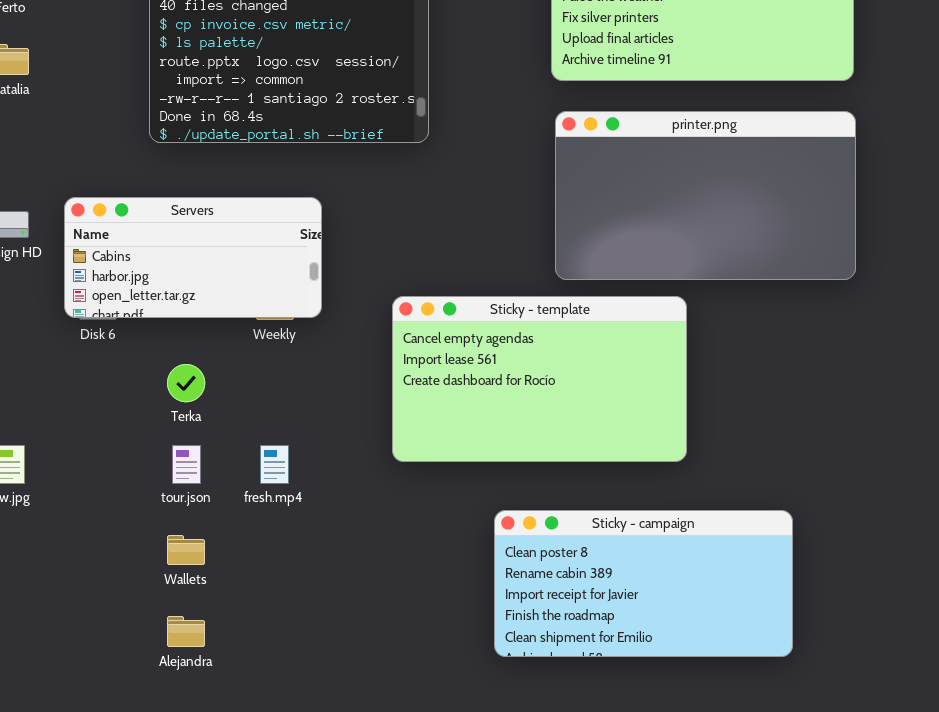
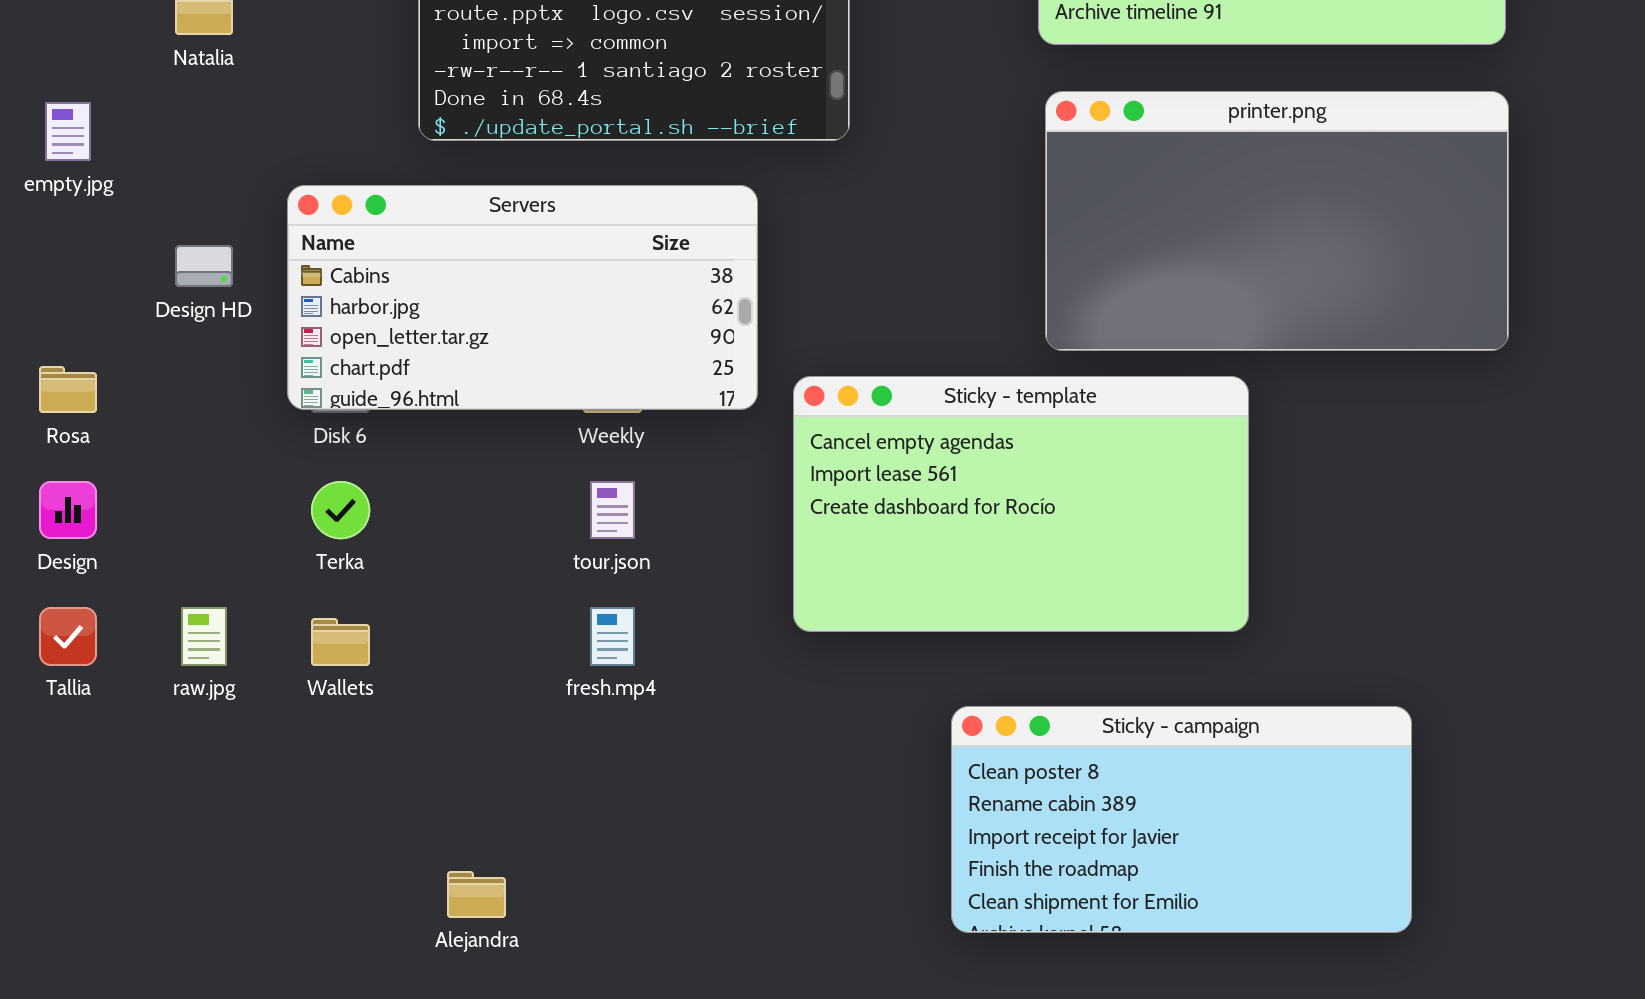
Servers: [64,197,322,318] -> [287,185,758,410], resized
Terka: [167,364,205,402] -> [311,481,370,539], moved
tour.json: [172,445,201,484] -> [590,481,635,539], moved
Wallets: [167,535,205,565] -> [311,618,370,666], moved

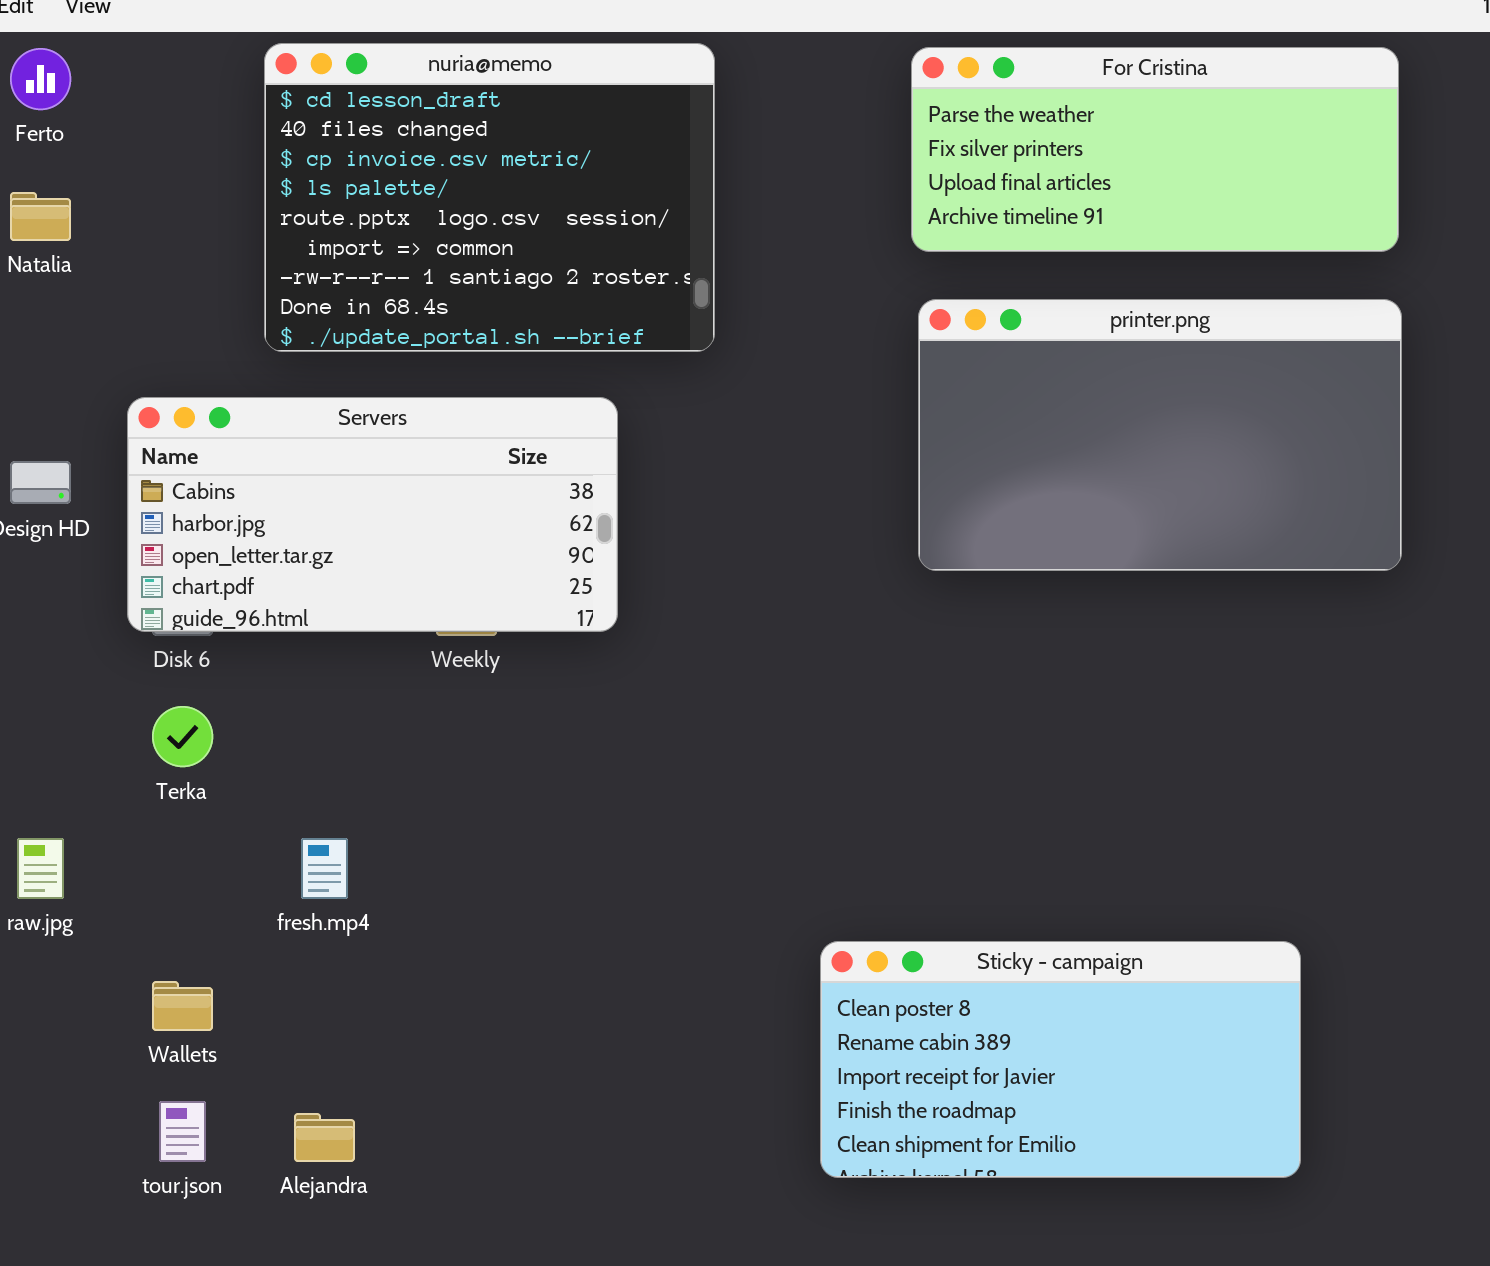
Sticky - template: [793,376,1249,632] -> none, closed
tour.json: [590,481,635,539] -> [159,1101,206,1162], moved
fresh.mp4: [590,607,635,666] -> [301,838,348,899], moved
Wallets: [311,618,370,666] -> [152,981,213,1031], moved

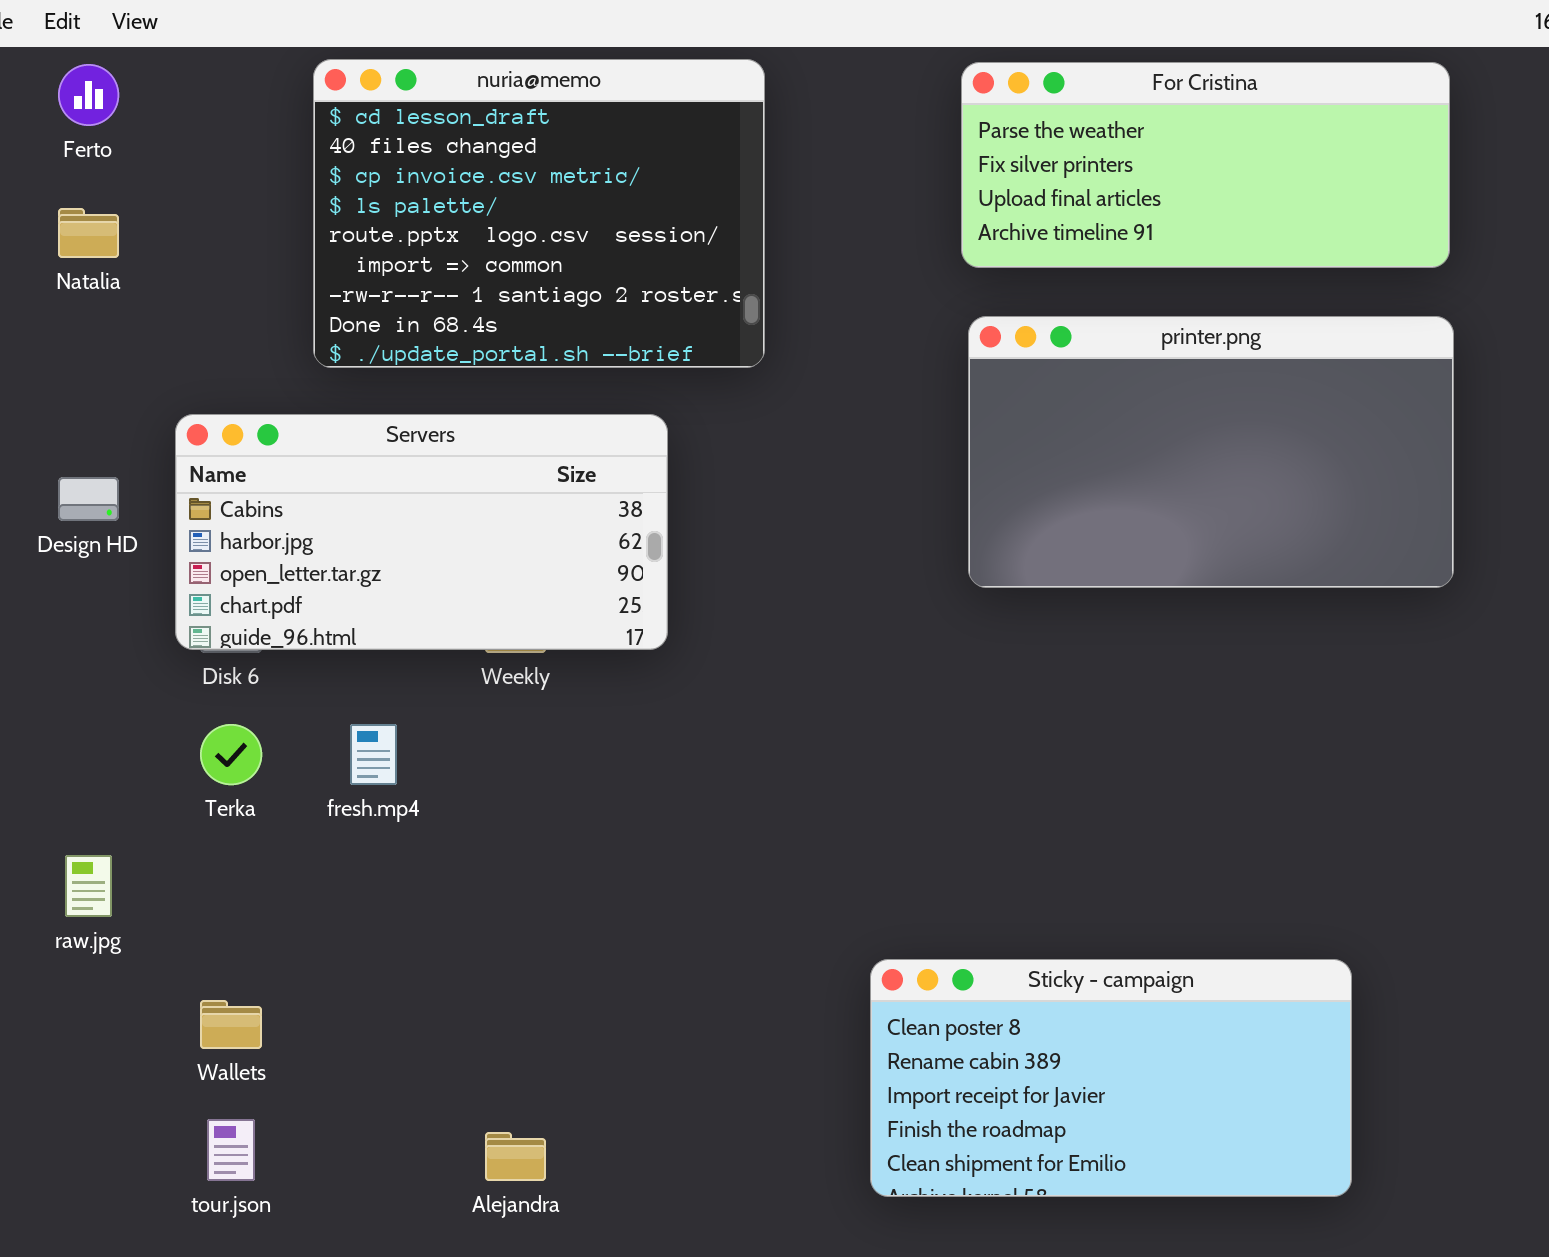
fresh.mp4: [301,838,348,899] -> [350,724,397,785], moved
Alejandra: [294,1113,355,1162] -> [485,1132,546,1181], moved

